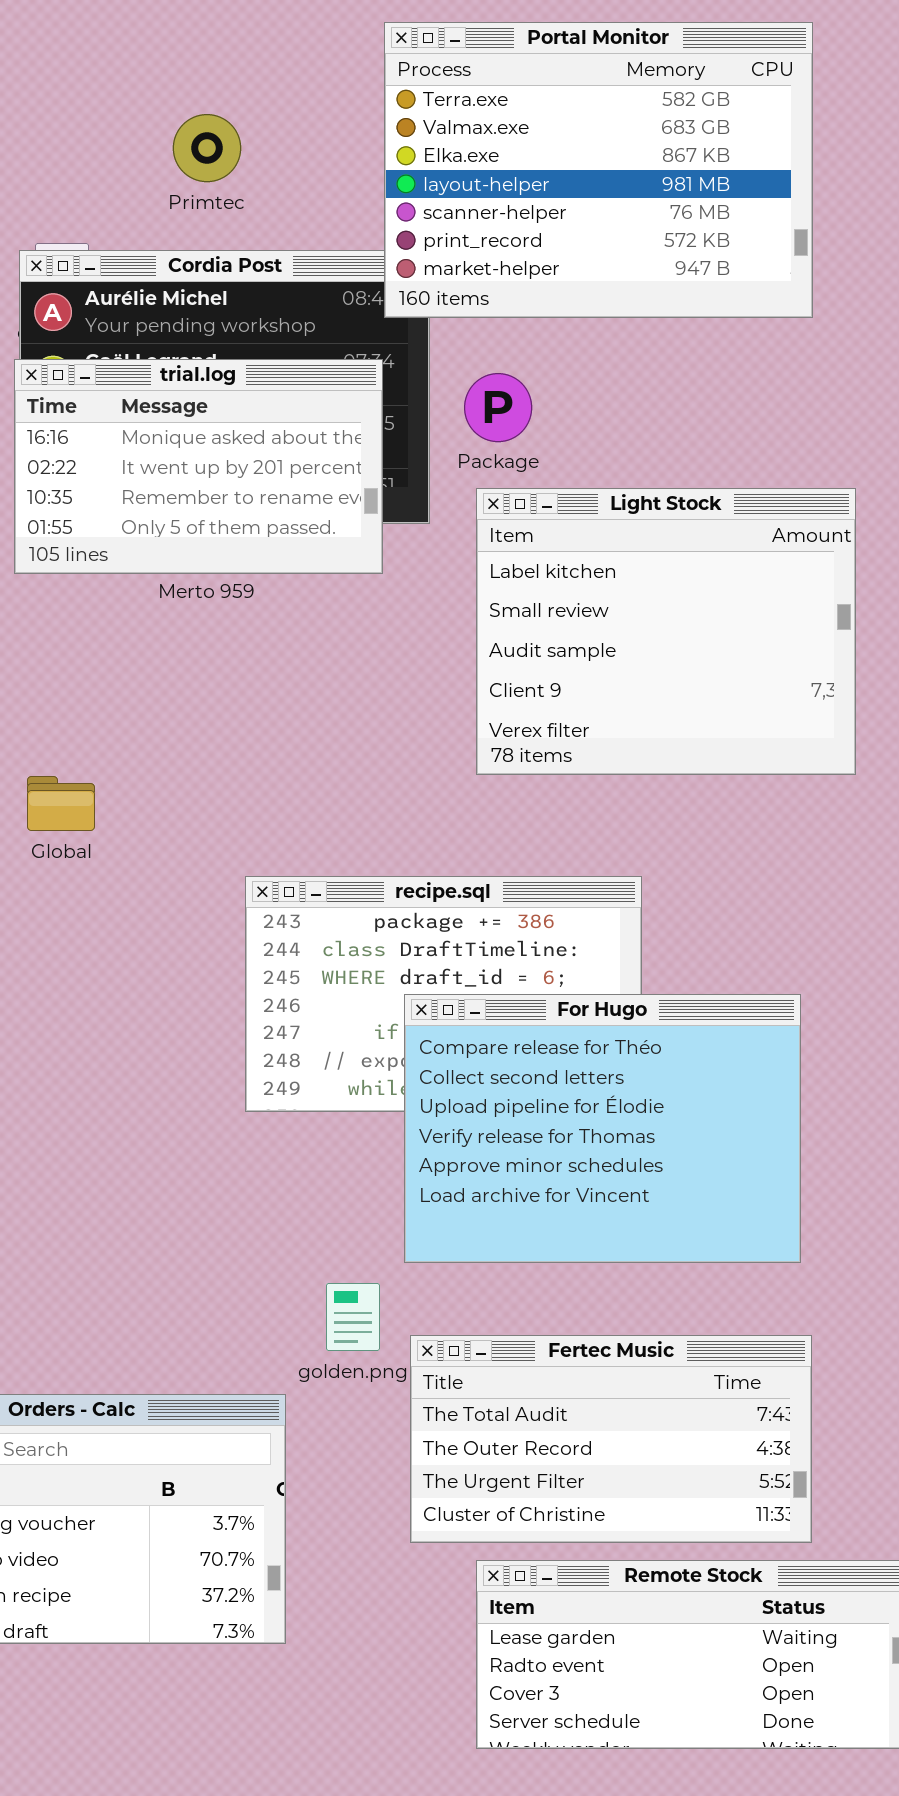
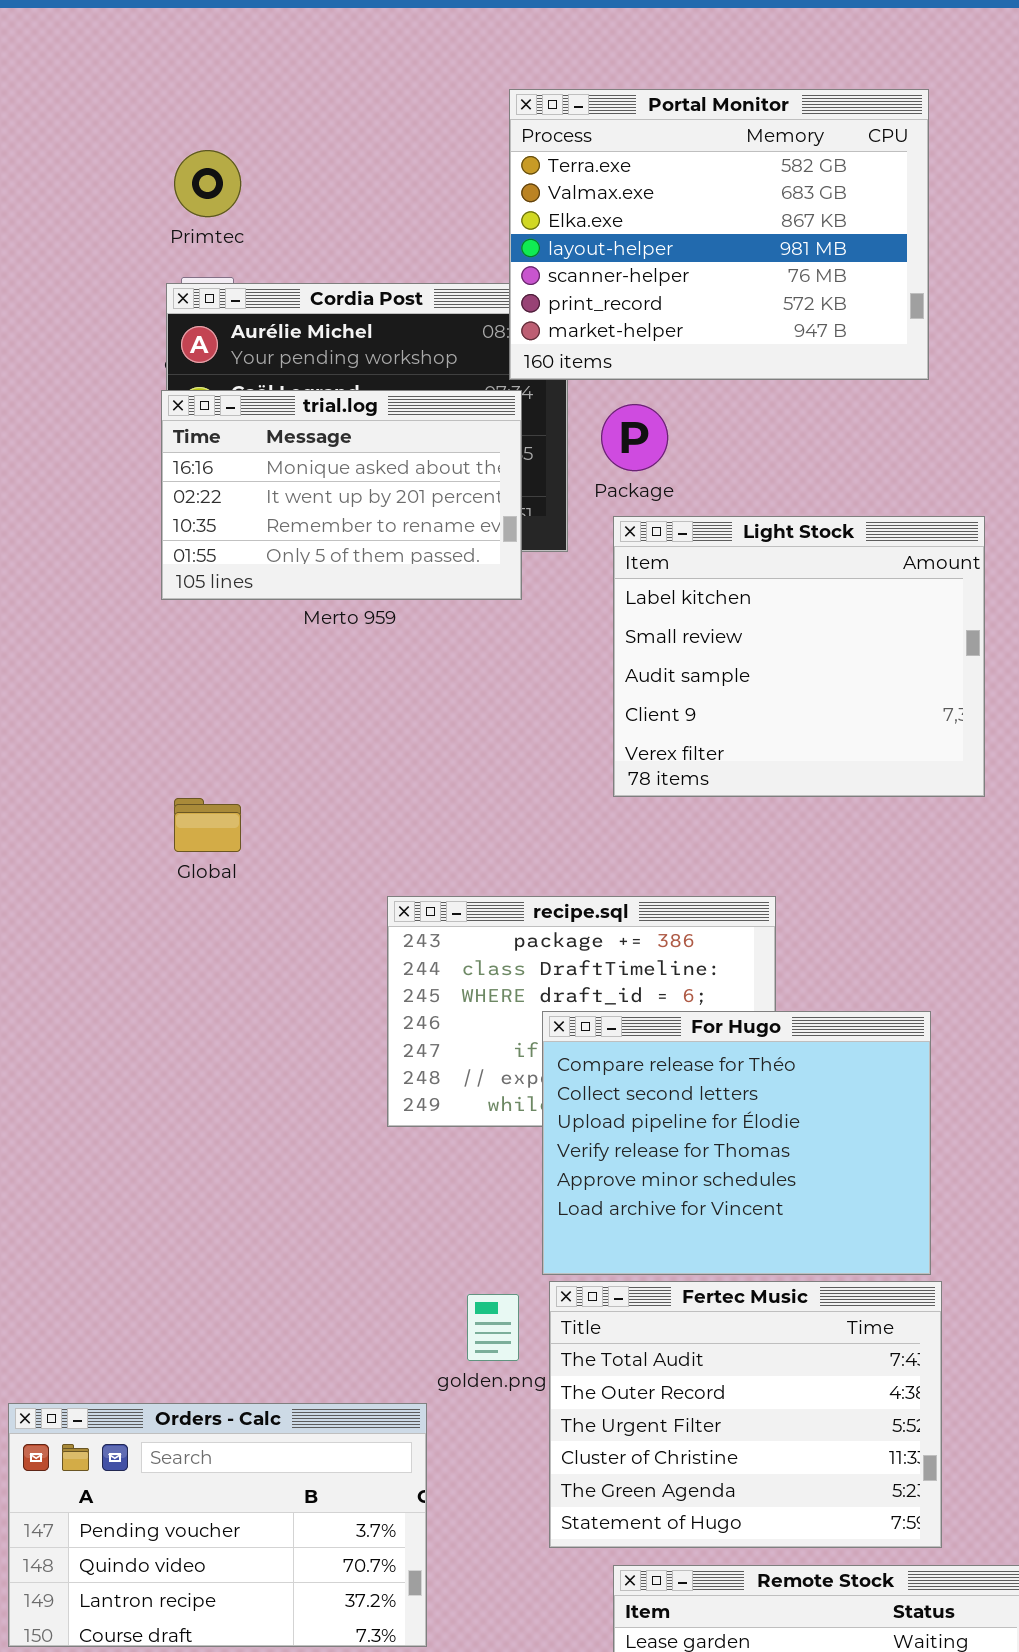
Portal Monitor: [384,22,813,318] -> [509,89,929,380], moved
Primtec: [173,114,241,182] -> [174,150,241,217], moved
Fertec Music: [410,1335,812,1543] -> [549,1281,942,1548], resized

